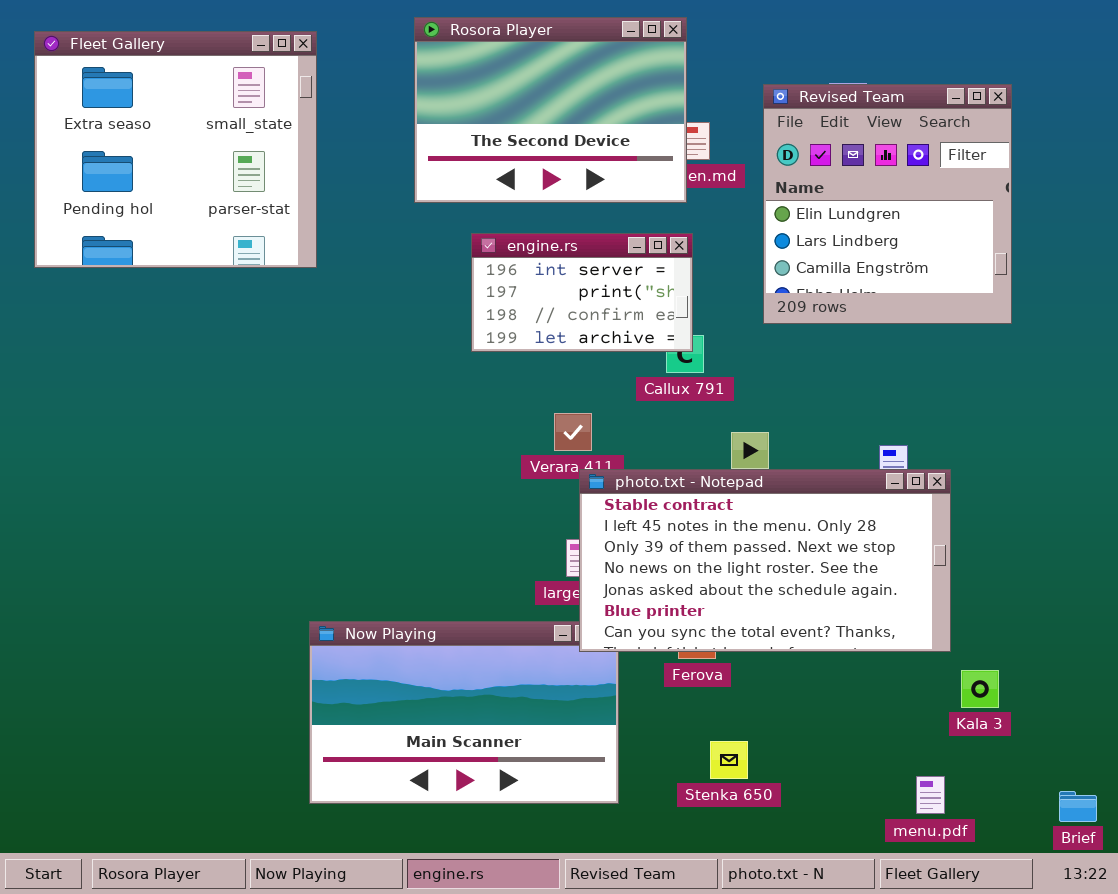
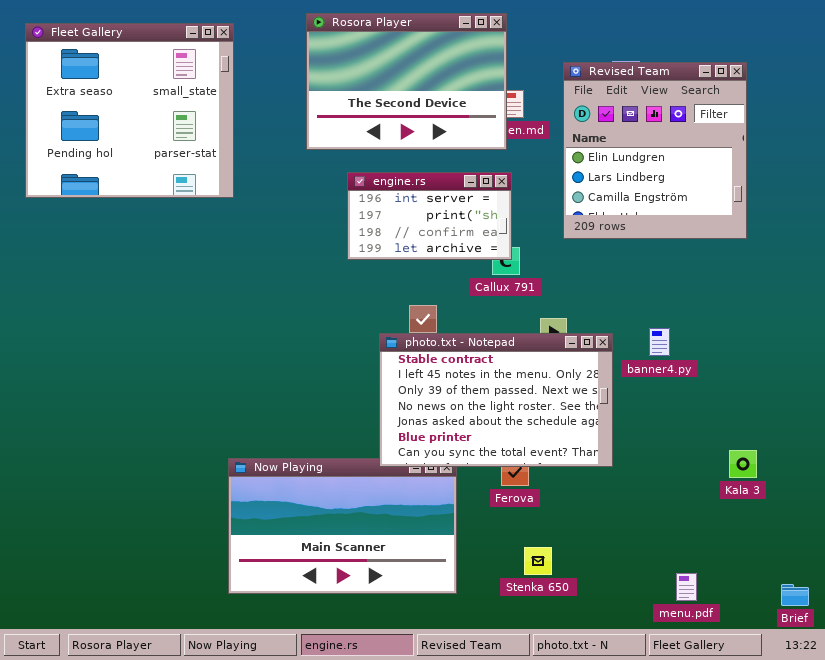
photo.txt - Notepad: [579,469,951,652] -> [379,333,613,467], moved, resized
Kala 3: [961,670,999,708] -> [729,450,757,478], moved

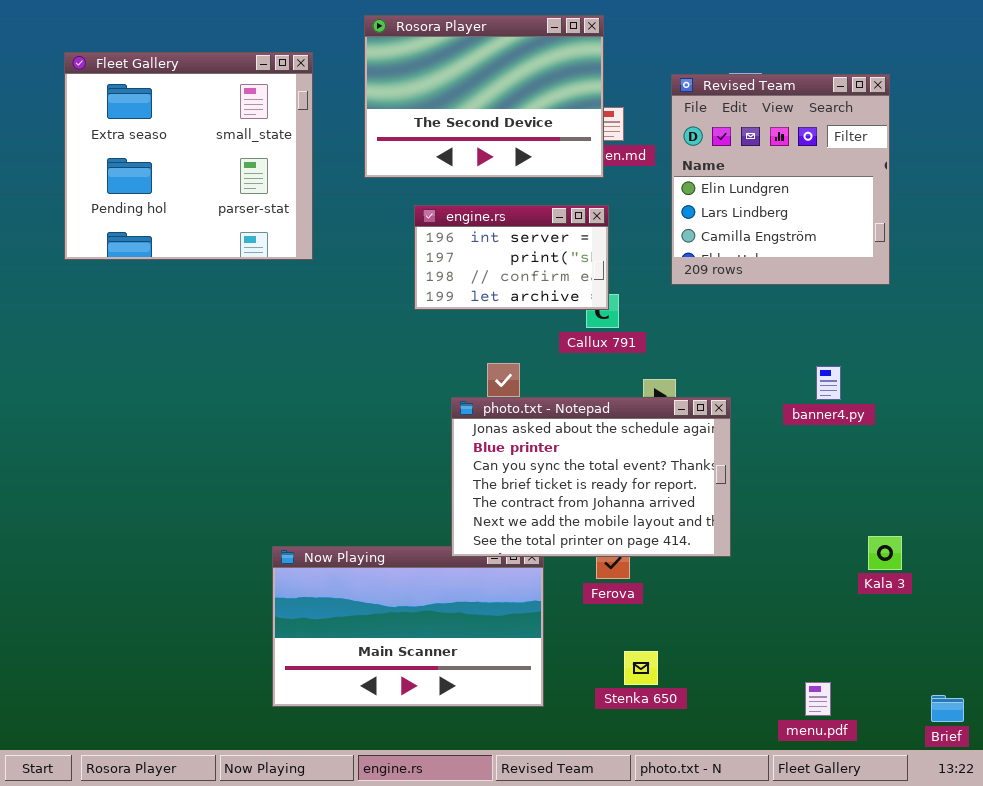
Fleet Gallery: [25,23,234,198] -> [64,52,313,260], moved
banner4.py: [649,328,670,356] -> [816,366,841,400], moved
photo.txt - Notepad: [379,333,613,467] -> [451,397,731,557], scrolled down 4 rows

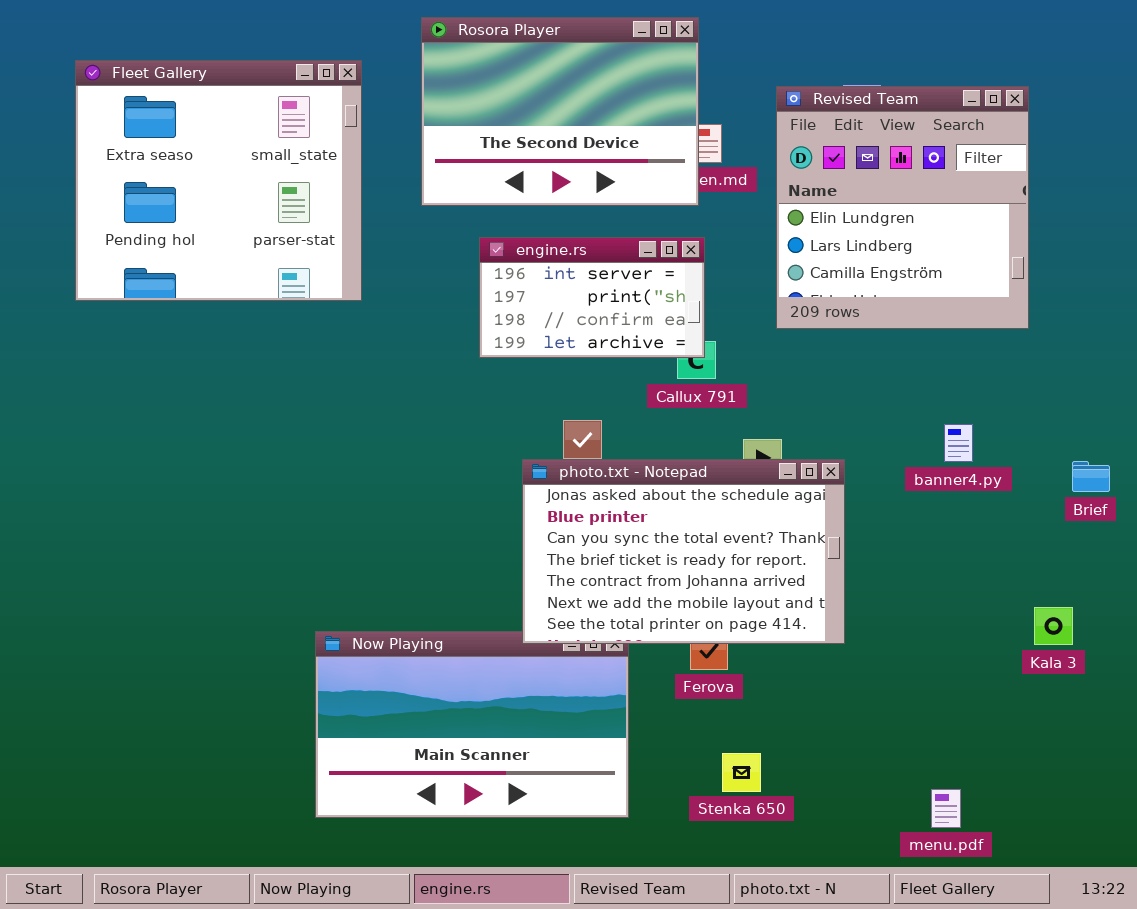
Kala 3: [868,536,902,570] -> [1034,607,1073,645], moved
Brief: [931,695,964,722] -> [1072,461,1110,492], moved

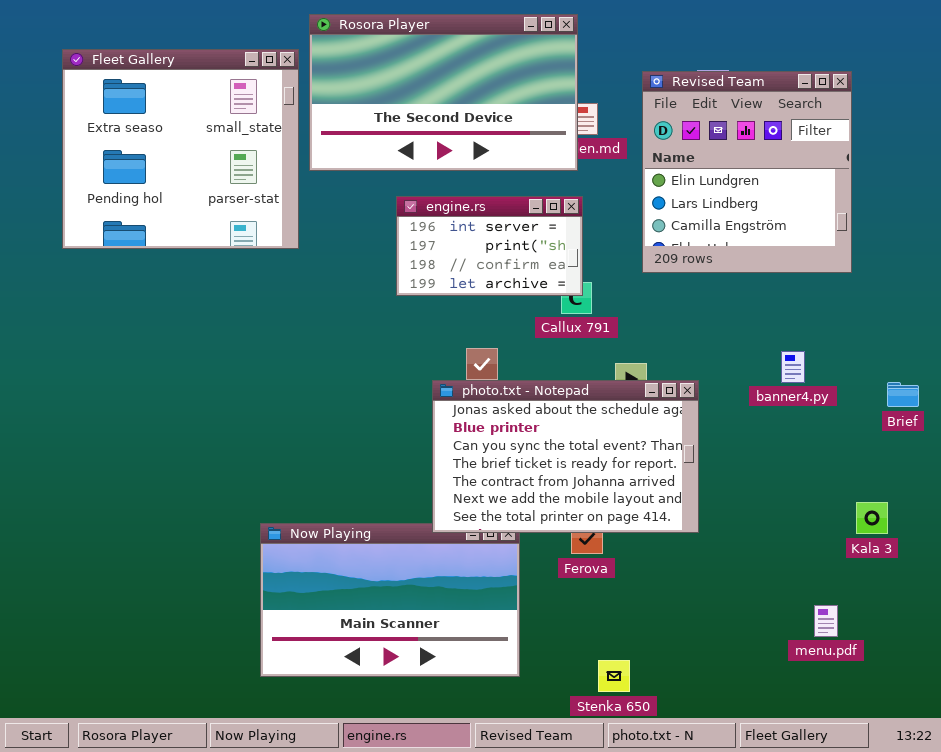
Rosora Player: [421,17,699,206] -> [309,14,578,171], resized
Stenka 650: [722,753,761,792] -> [598,660,630,692], moved
menu.pdf: [931,789,961,828] -> [814,605,838,637], moved

